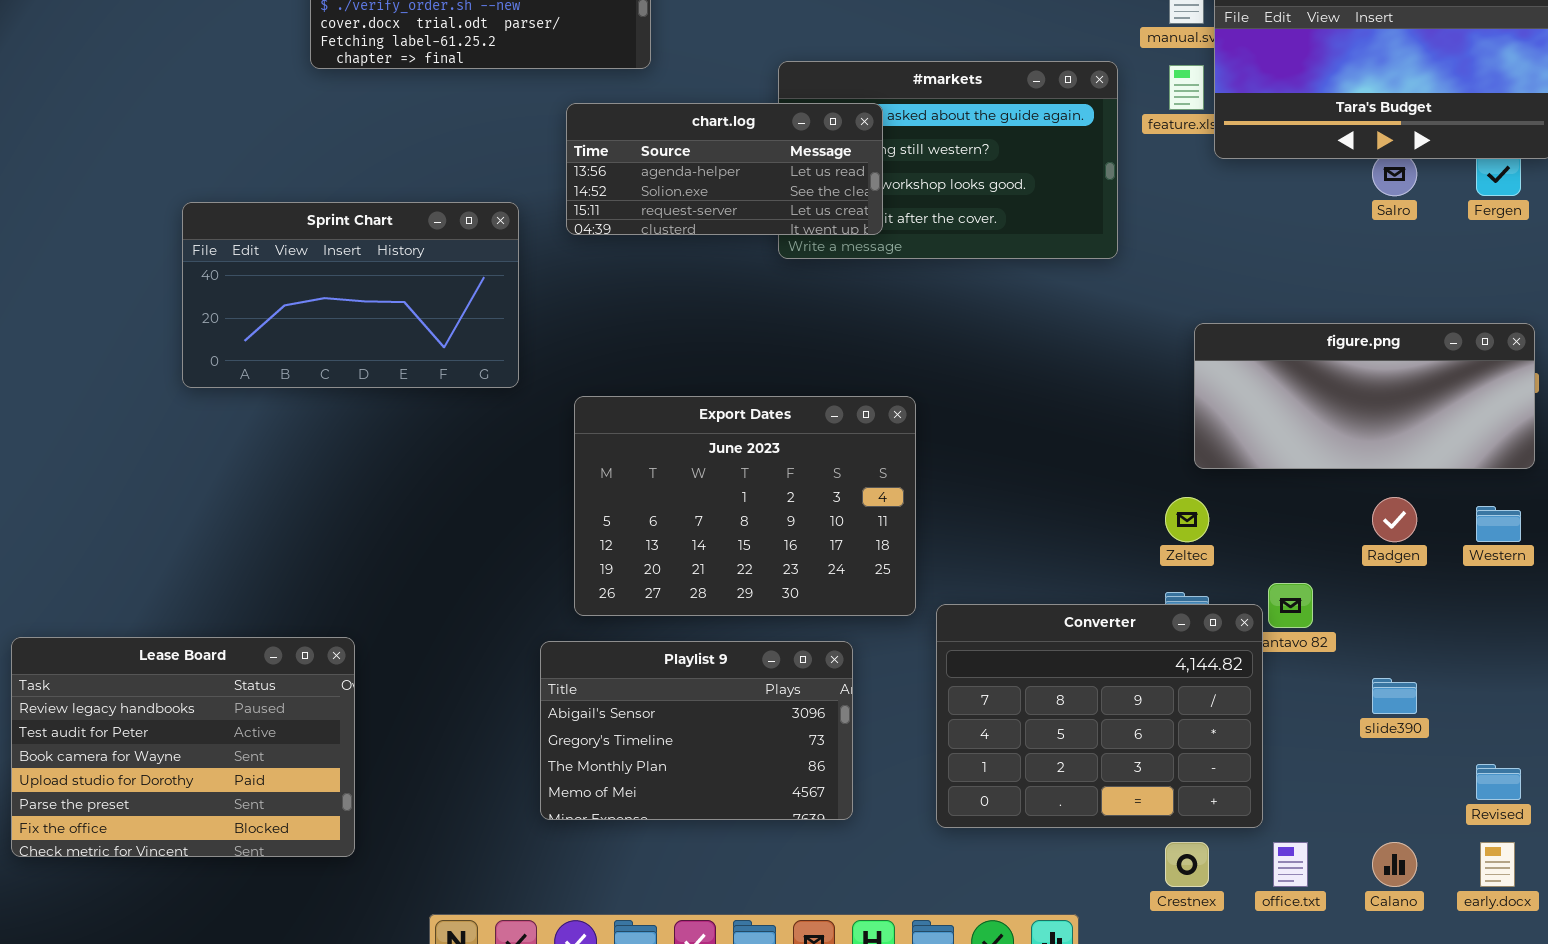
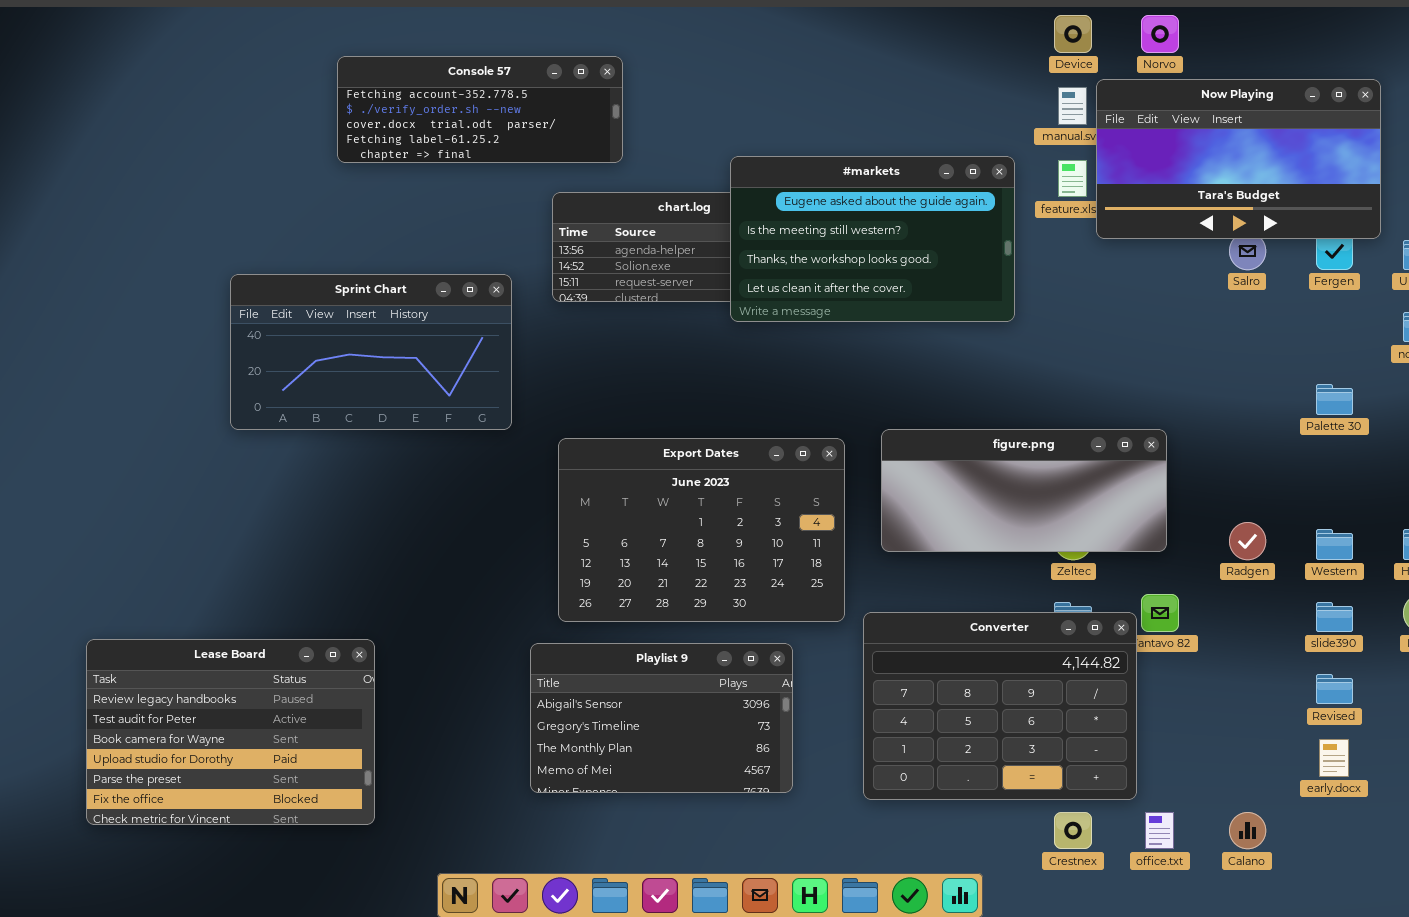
#markets: [778,61,1118,259] -> [730,156,1015,322], raised
figure.png: [1194,323,1535,469] -> [881,429,1167,552], moved
slide390: [1372,678,1417,714] -> [1316,602,1353,632], moved
Revised: [1476,764,1521,800] -> [1316,674,1353,704], moved
early.docx: [1480,842,1515,887] -> [1319,739,1349,777], moved

